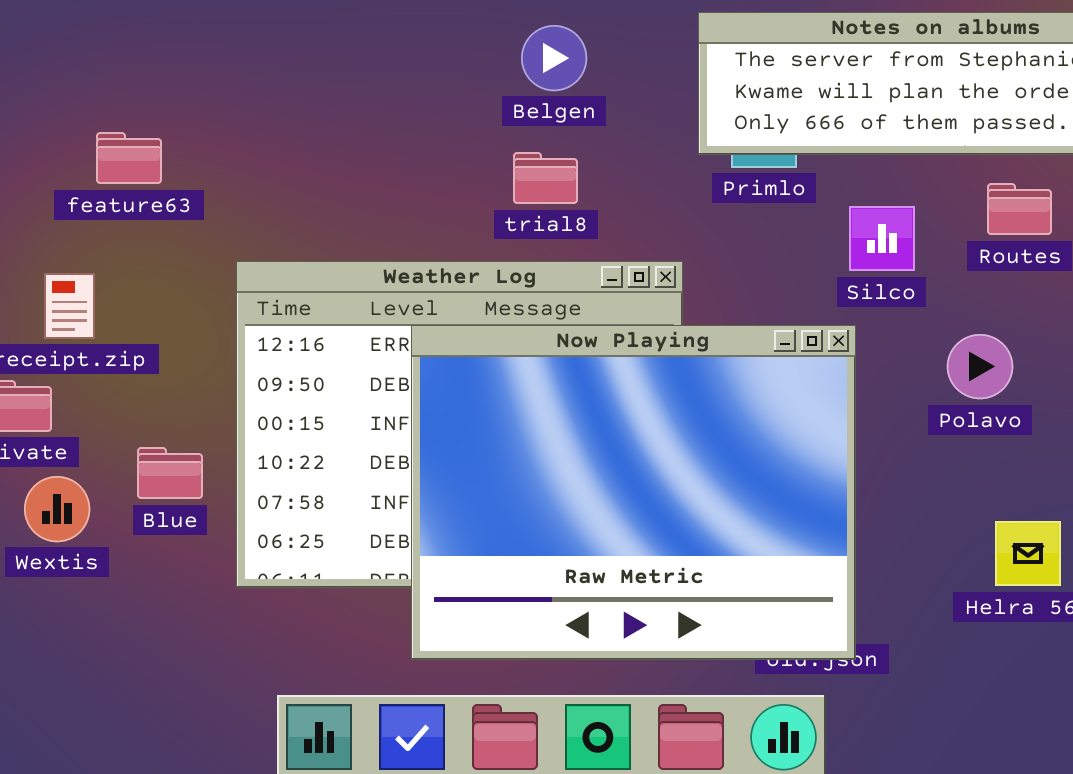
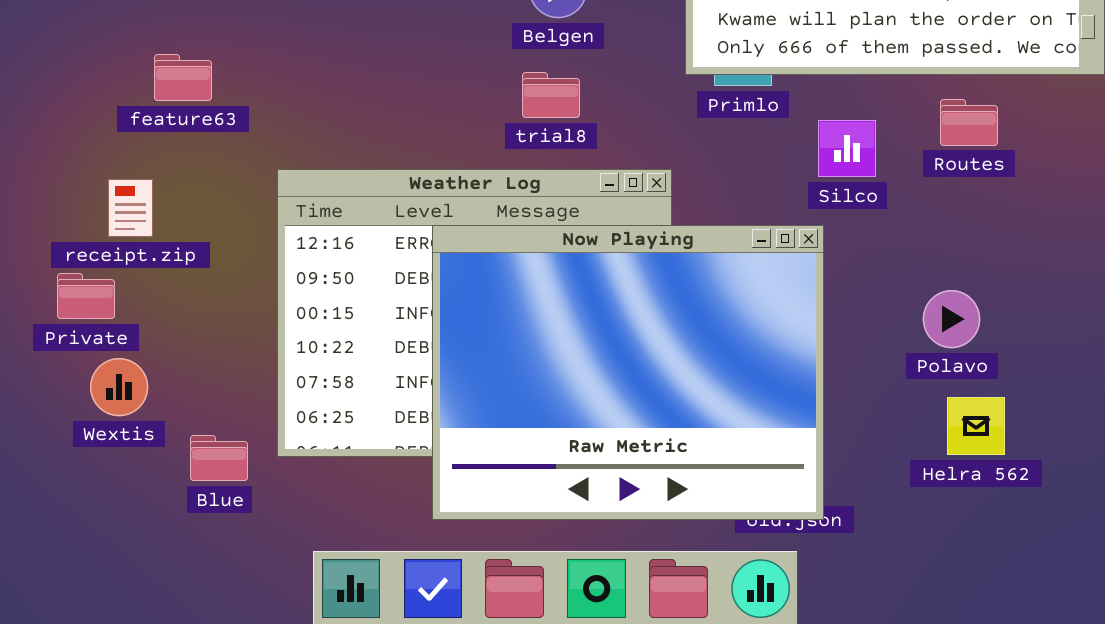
Polavo: [947,334,1013,399] -> [923,290,980,348], moved
Blue: [137,447,203,499] -> [190,435,248,481], moved

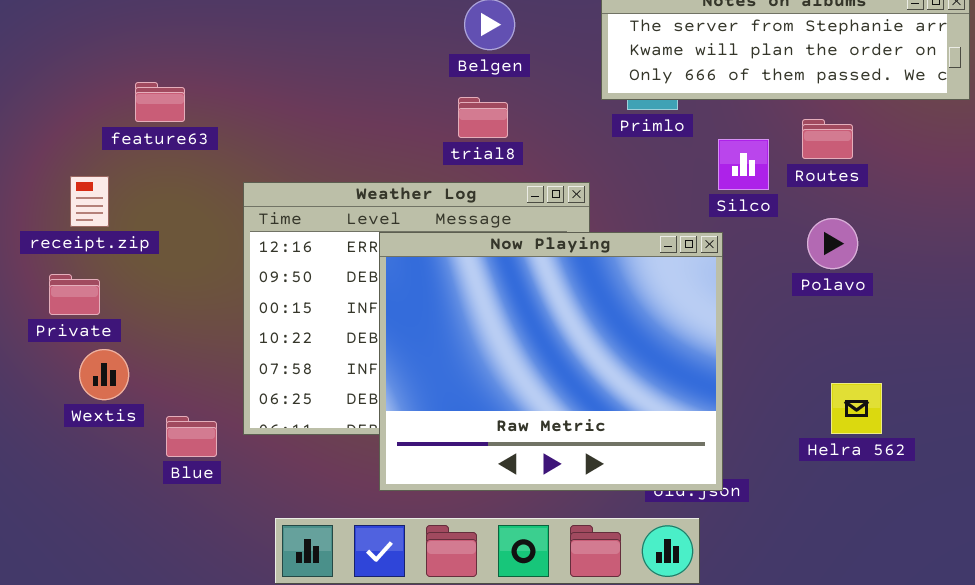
Routes: [940,99,998,146] -> [802,119,853,159], moved
receipt.zip: [108,179,153,237] -> [70,176,109,227], moved
Polavo: [923,290,980,348] -> [807,218,858,269], moved

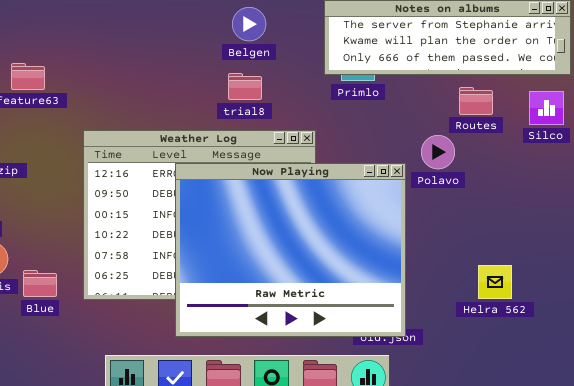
Silco: [718,139,769,190] -> [529,91,564,125], moved
Polavo: [807,218,858,269] -> [421,135,455,169], moved
Blue: [166,416,217,457] -> [23,270,57,297], moved

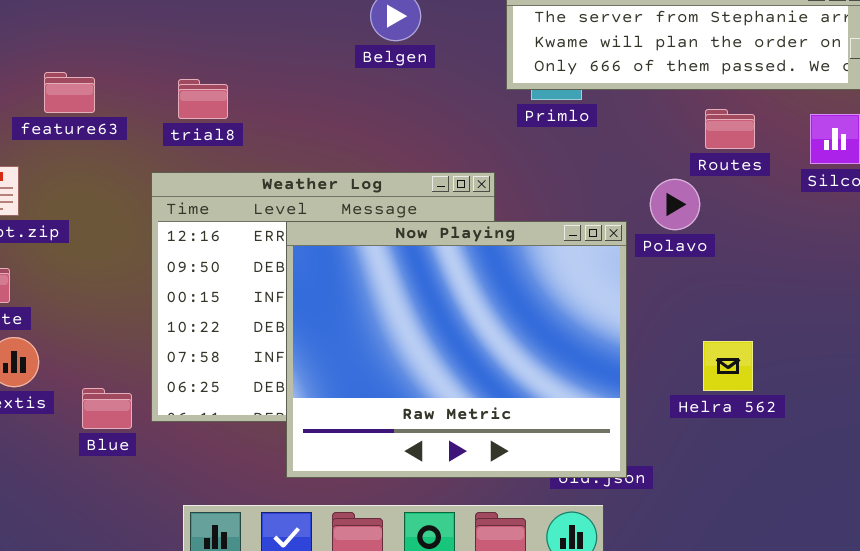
trial8: [228,73,262,100] -> [178,79,228,119], moved
Helra 562: [478,265,512,299] -> [703,341,753,391], moved
Blue: [23,270,57,297] -> [82,388,132,429], moved

